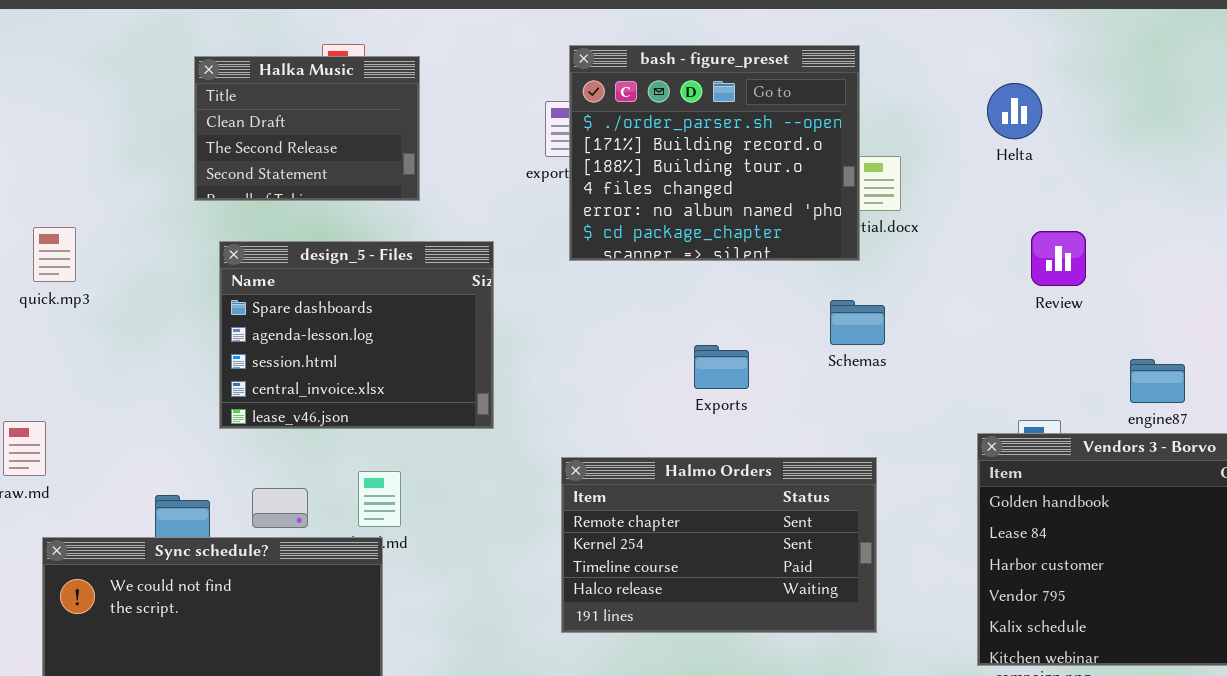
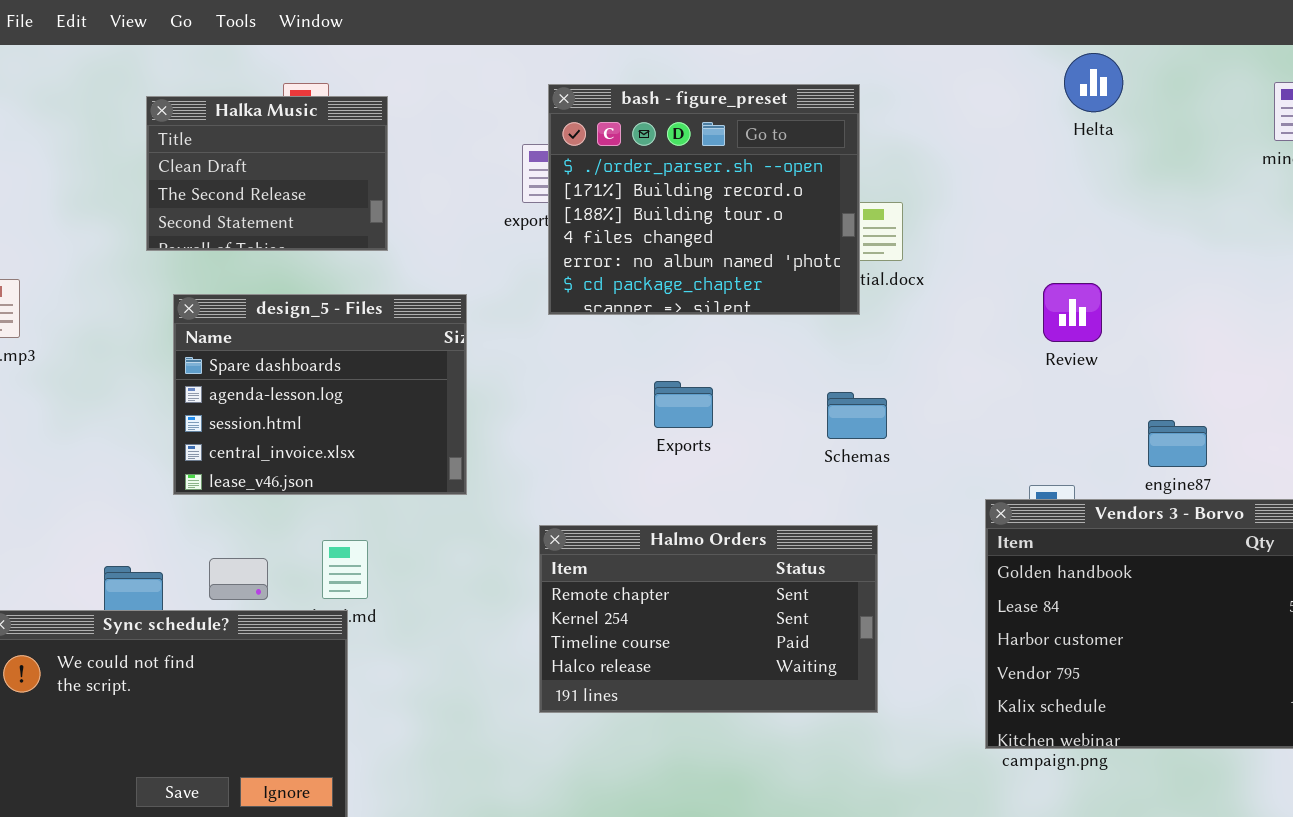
Helta: [987,83,1042,139] -> [1064,53,1123,112], moved
Schemas: [830,300,885,345] -> [827,392,887,439], moved
Exports: [694,345,749,389] -> [654,381,713,428], moved

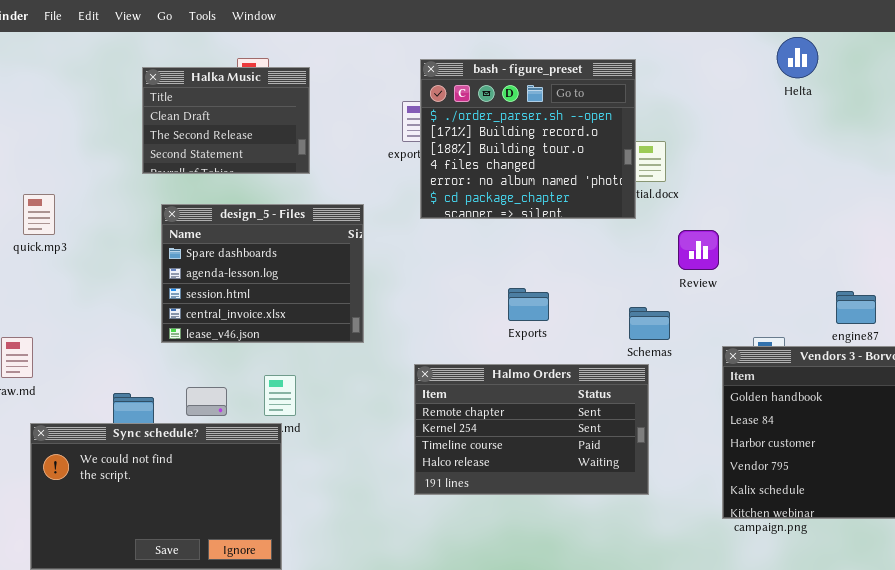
Review: [1043,283,1102,342] -> [678,230,719,270], moved
Exports: [654,381,713,428] -> [508,288,549,321], moved
Schemas: [827,392,887,439] -> [629,307,670,340], moved

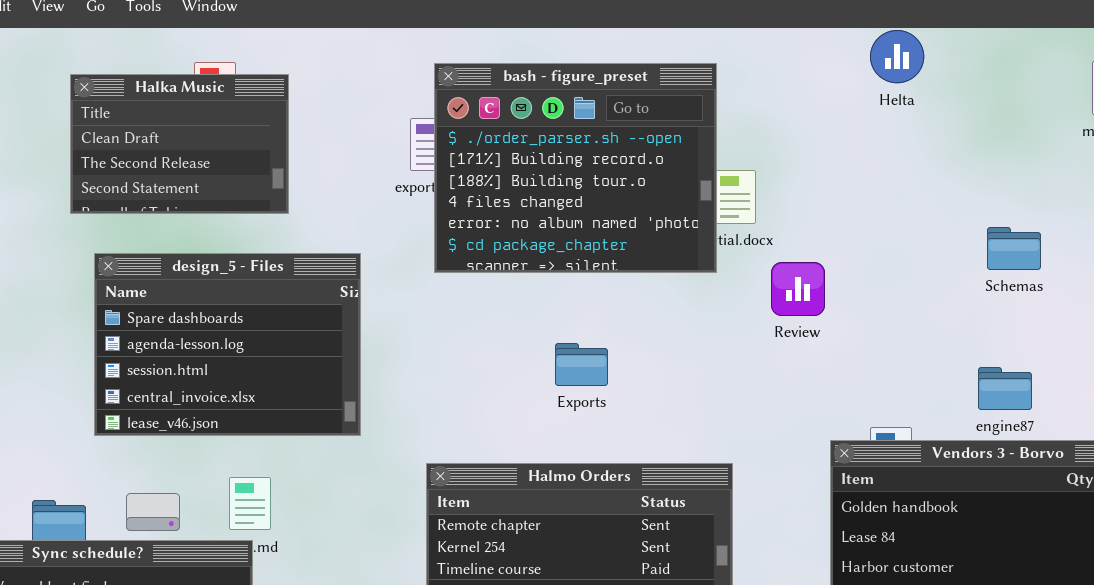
Helta: [777,37,818,78] -> [870,30,924,83], moved
Review: [678,230,719,270] -> [771,262,825,316], moved
Exports: [508,288,549,321] -> [555,343,608,386], moved
Schemas: [629,307,670,340] -> [987,227,1041,270], moved

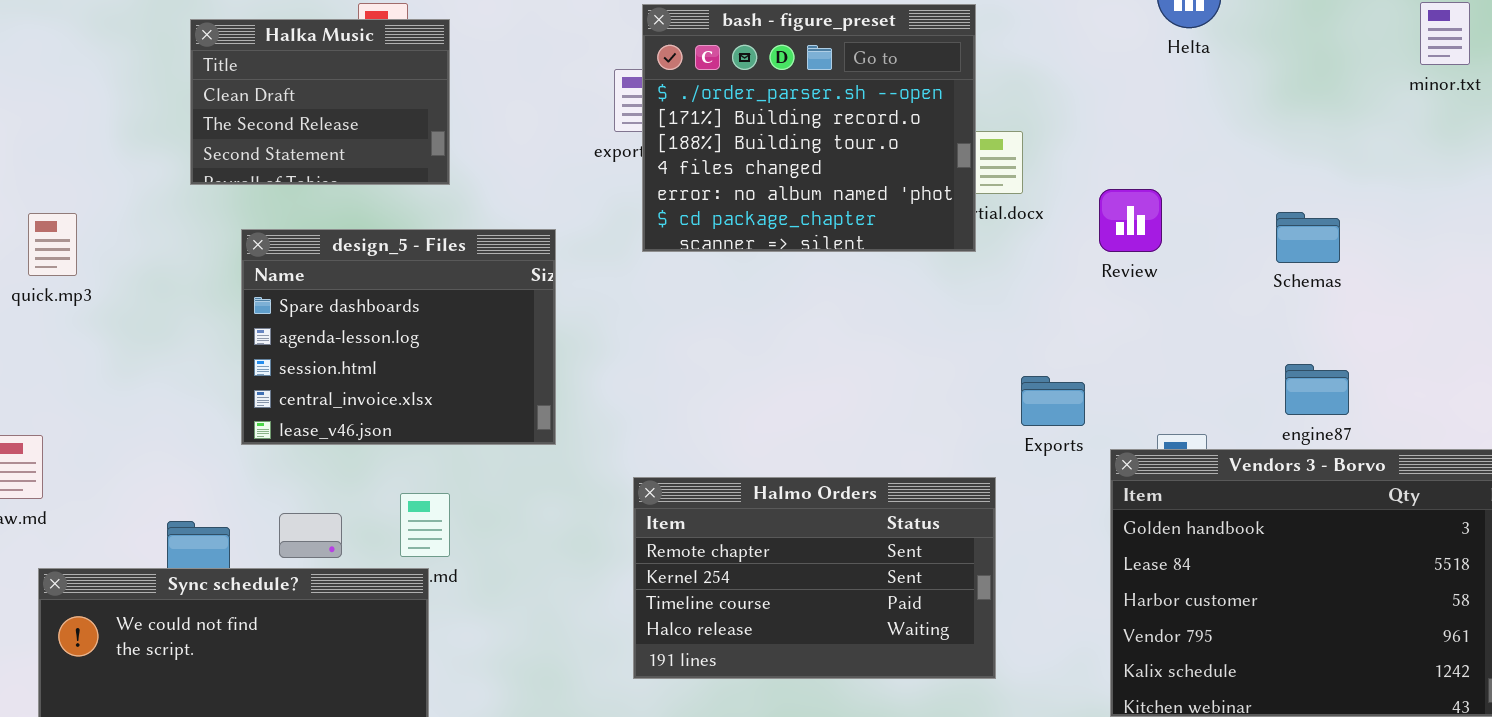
Halka Music: [70,74,289,214] -> [190,19,450,185], moved
Schemas: [987,227,1041,270] -> [1276,212,1340,263], moved
Review: [771,262,825,316] -> [1099,189,1162,252], moved
Exports: [555,343,608,386] -> [1021,376,1085,426], moved

